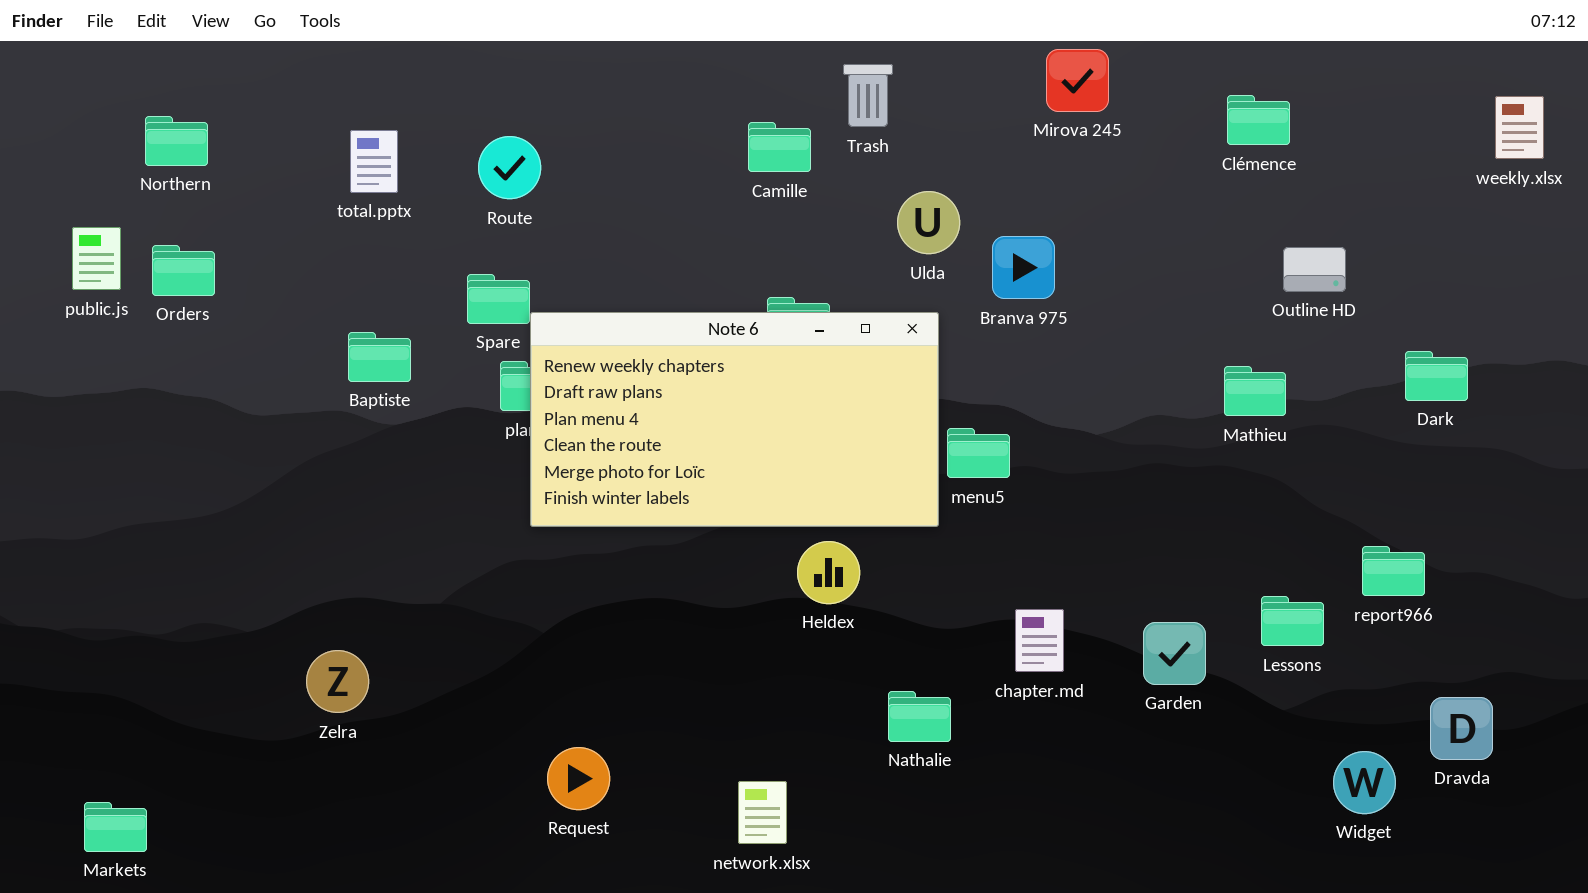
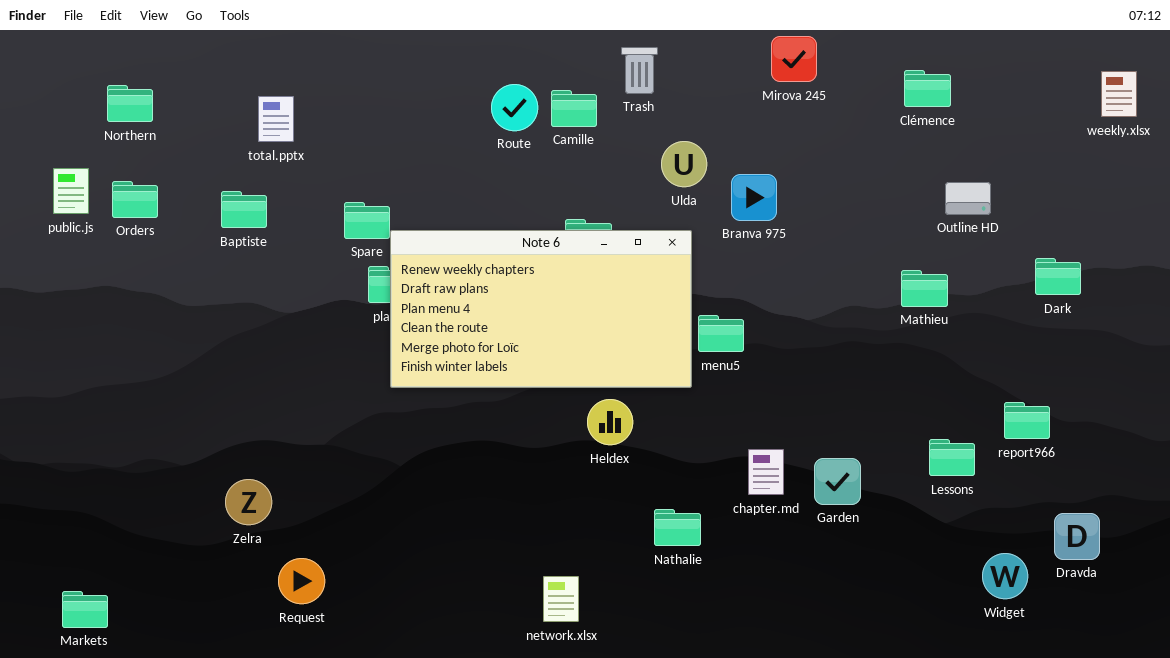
Route: [478,136,541,199] -> [491,84,538,131], moved
Baptiste: [348,332,411,382] -> [221,191,267,228], moved
Garden: [1143,622,1206,685] -> [814,458,861,505], moved
Request: [547,747,610,810] -> [278,558,325,604], moved

